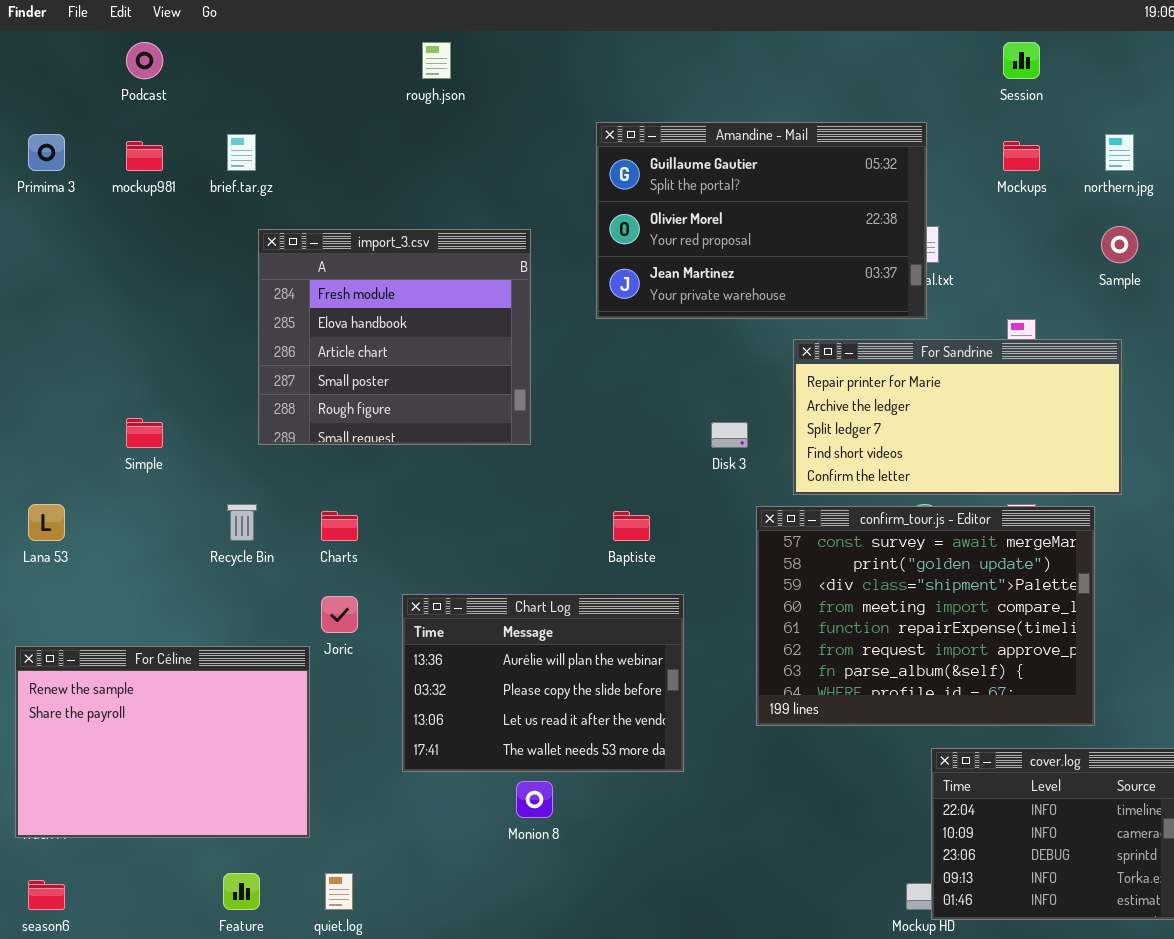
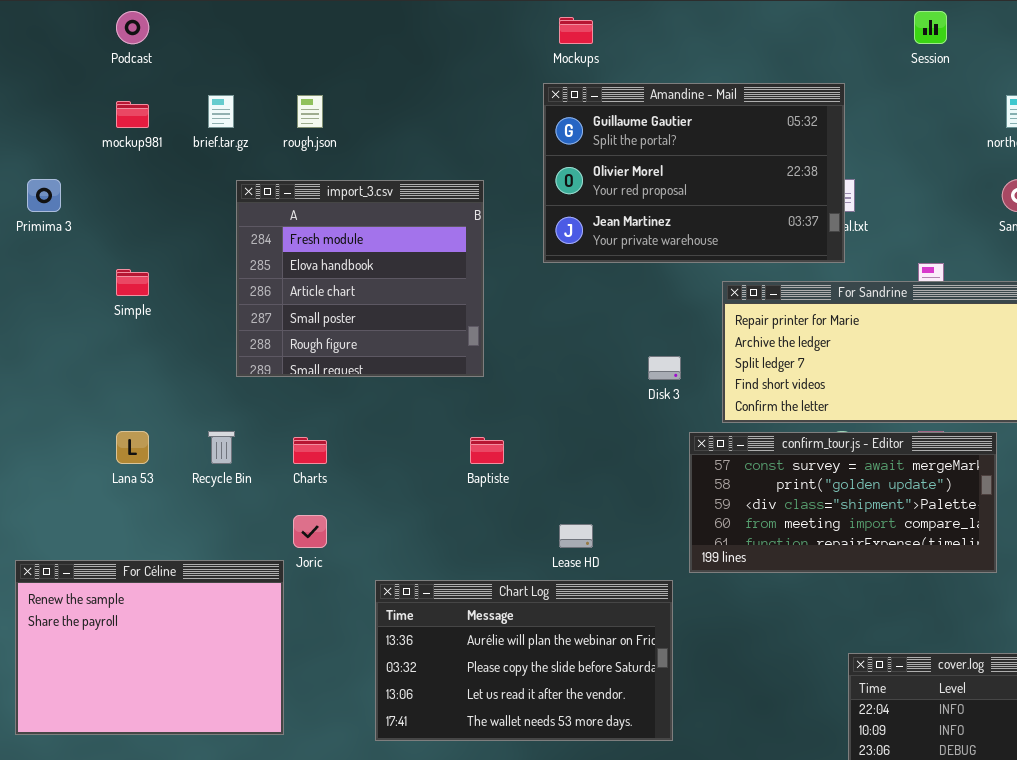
rough.json: [422,42,451,79] -> [297,95,323,128], moved
Primima 3: [28,134,65,171] -> [27,179,61,212], moved
Mockups: [1003,141,1040,171] -> [559,17,593,44], moved
Simple: [126,418,163,448] -> [116,269,149,296], moved
Lana 53: [28,504,65,541] -> [116,431,149,464], moved
confirm_tour.js - Editor: [756,506,1095,726] -> [689,432,997,573], resized
Baptiste: [613,511,650,541] -> [470,437,504,464], moved
Chart Log: [402,594,684,772] -> [375,580,673,741], moved, resized

